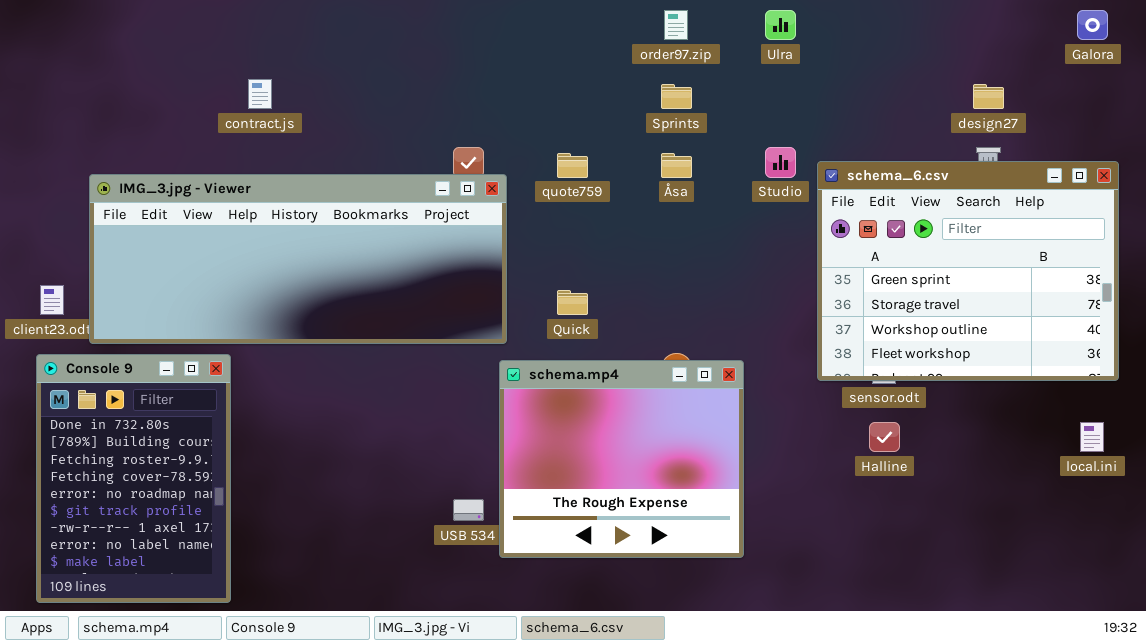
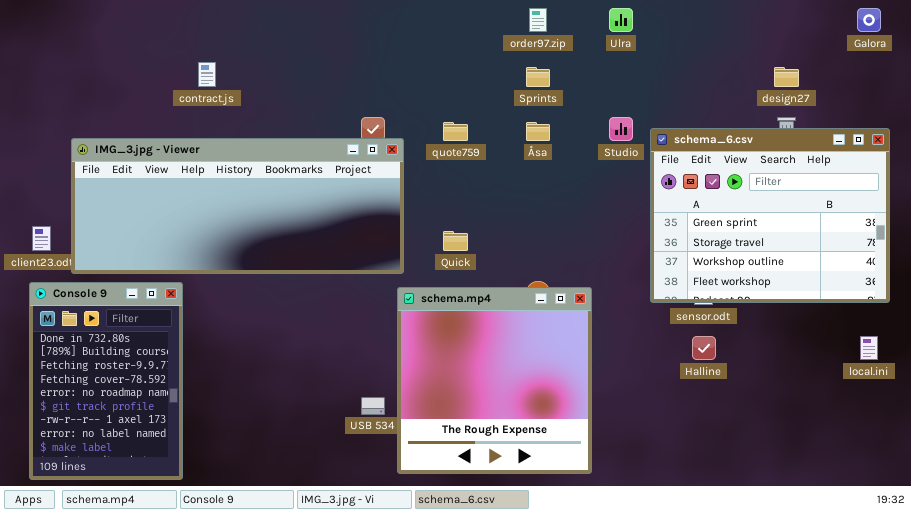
schema.mp4: [499,360,744,558] -> [397,287,592,474], resized

